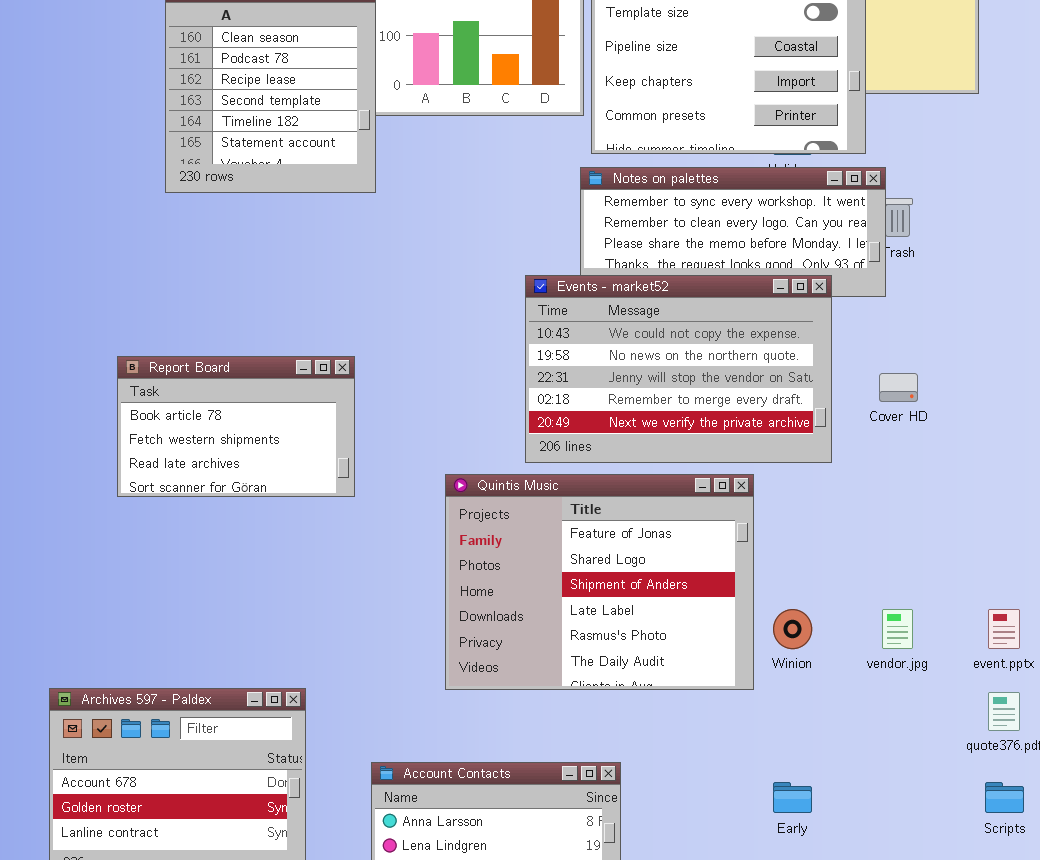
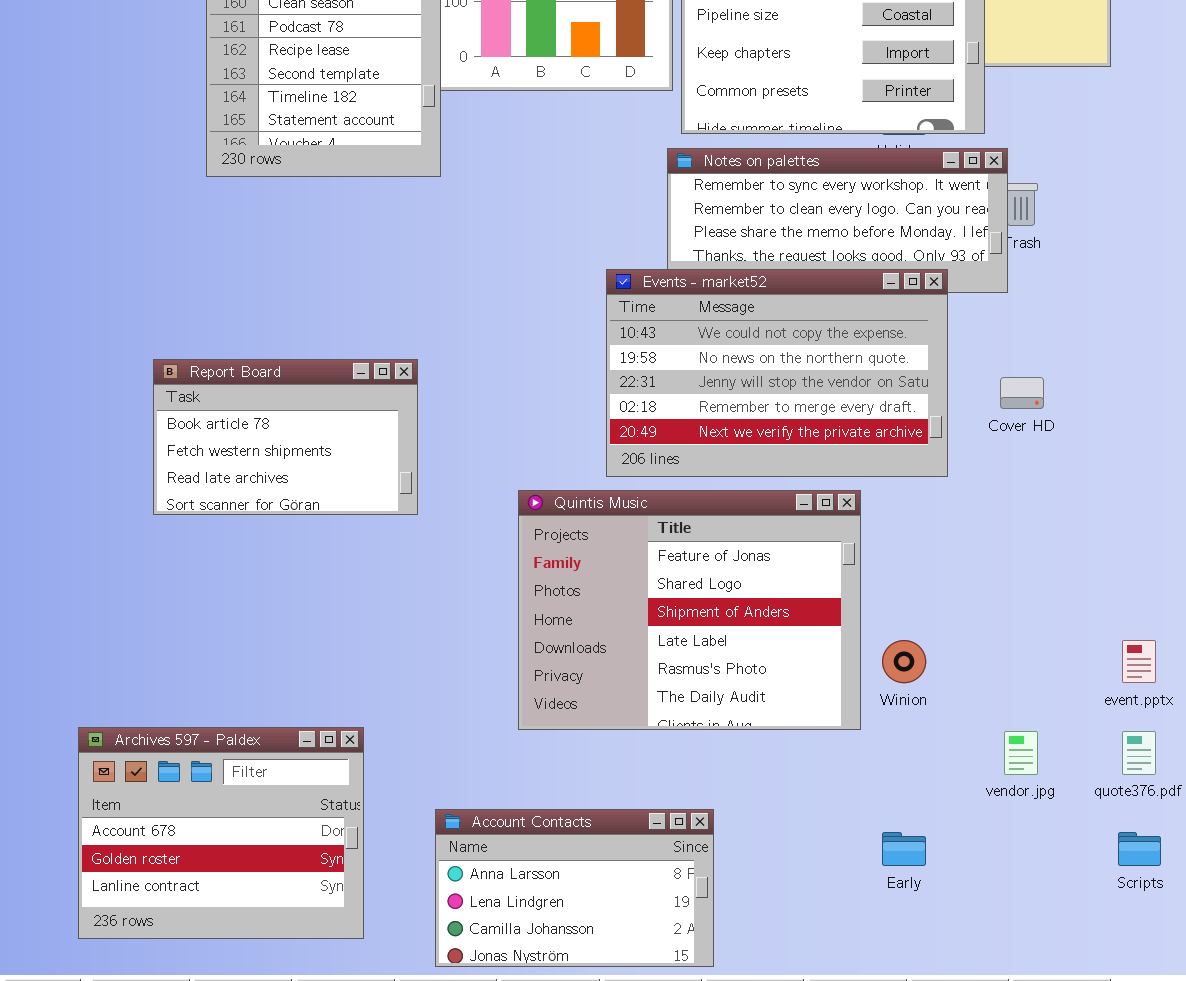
vendor.jpg: [882,609,913,649] -> [1004,731,1038,775], moved

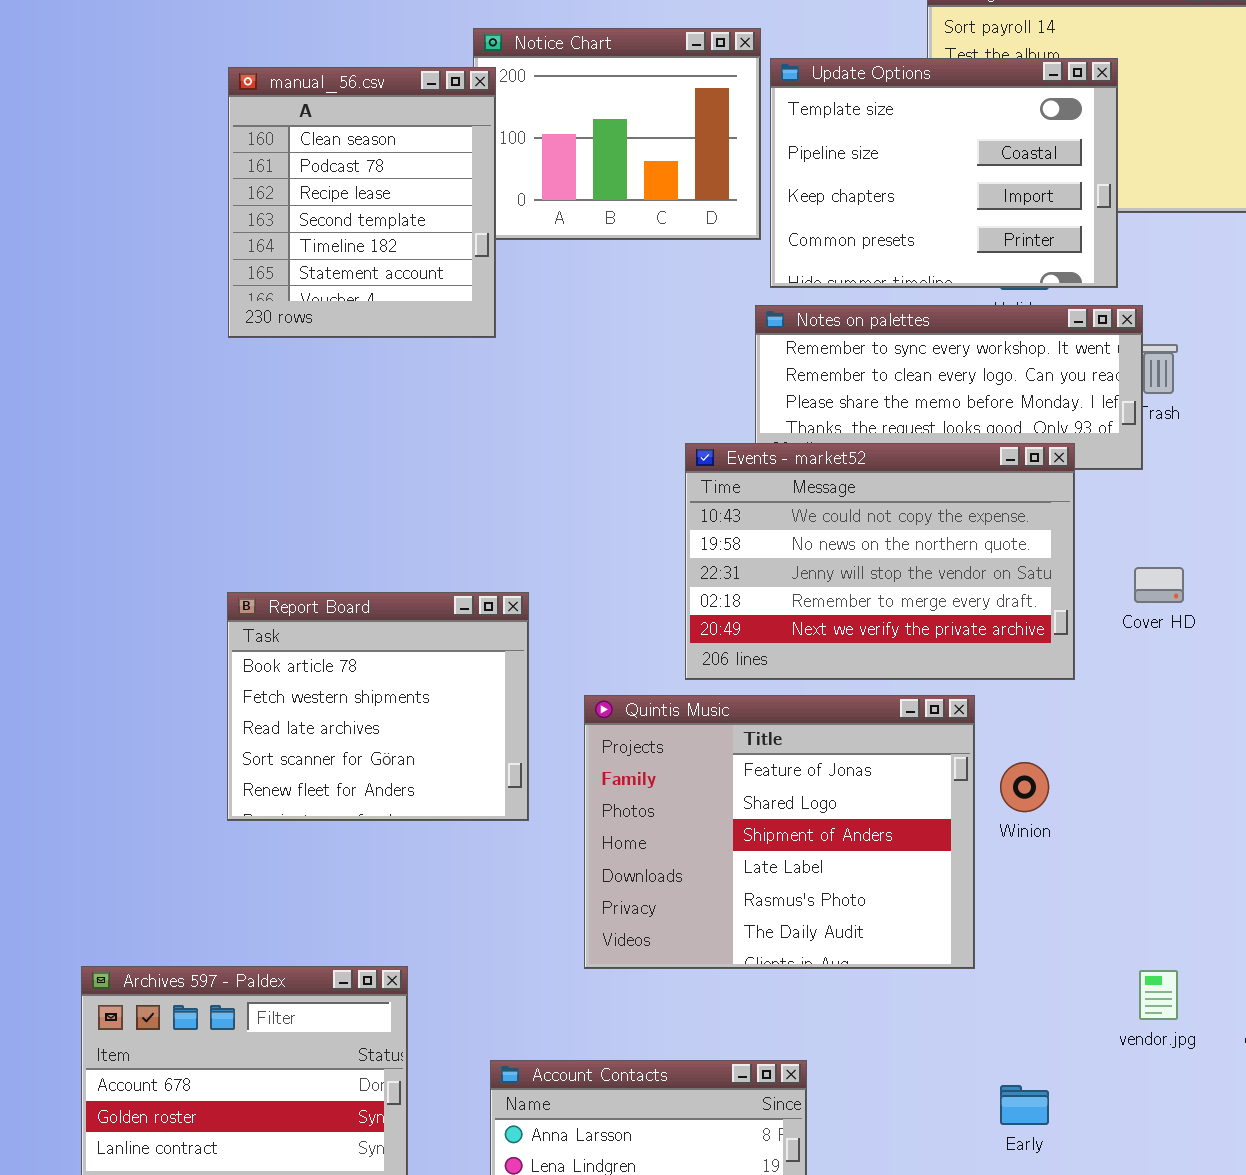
Report Board: [153,359,418,515] -> [227,592,529,821], moved, resized
Winion: [882,640,926,683] -> [1000,762,1049,812], moved

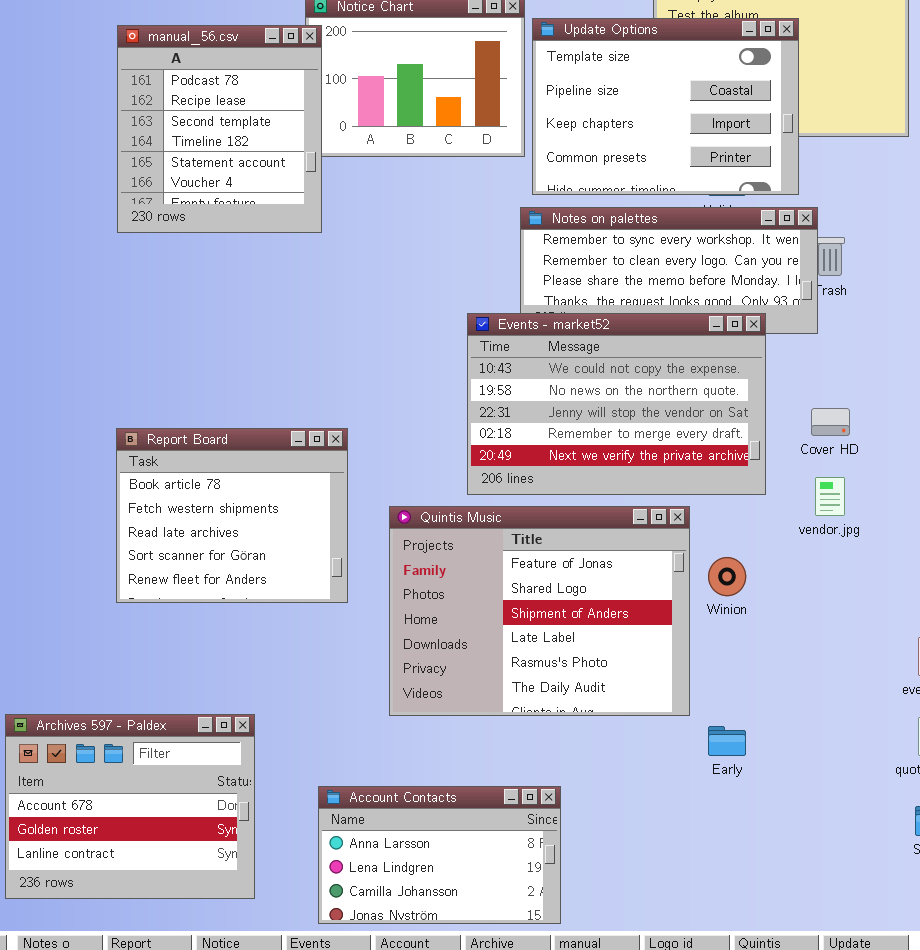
manual_56.csv: [228,67,496,338] -> [117,25,322,233], scrolled down 1 row
vendor.jpg: [1139,970,1178,1020] -> [815,477,845,516], moved
Early: [1000,1085,1049,1125] -> [708,726,746,756], moved

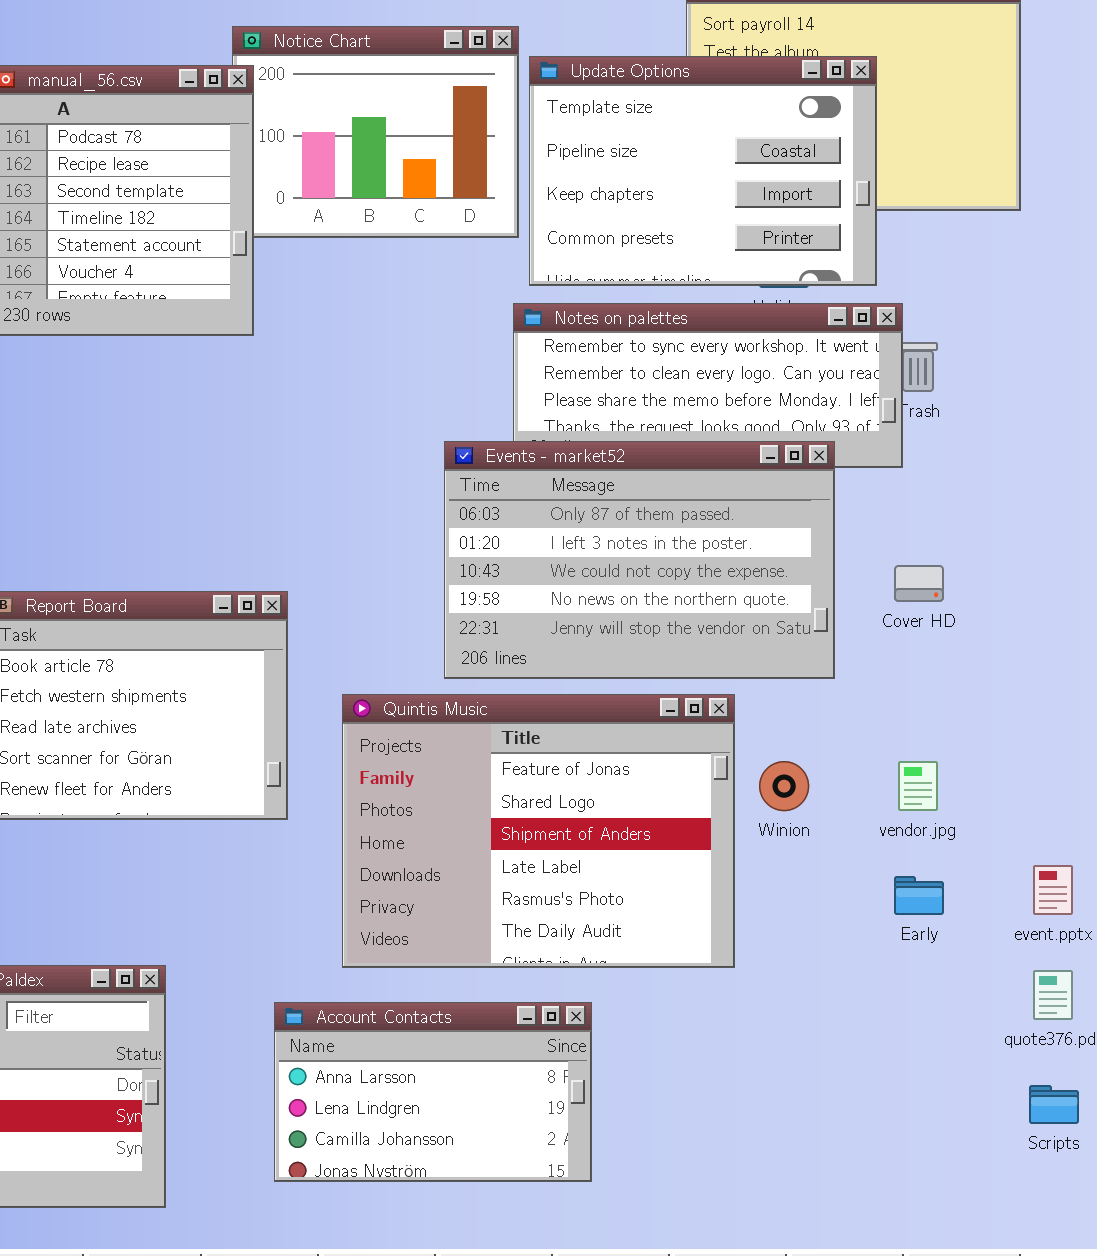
Events - market52: [467,313,766,495] -> [444,441,835,679], scrolled up 2 rows
vendor.jpg: [815,477,845,516] -> [898,761,938,811], moved
Early: [708,726,746,756] -> [894,876,944,915], moved
Account Contacts: [318,786,561,924] -> [274,1002,592,1182], moved

